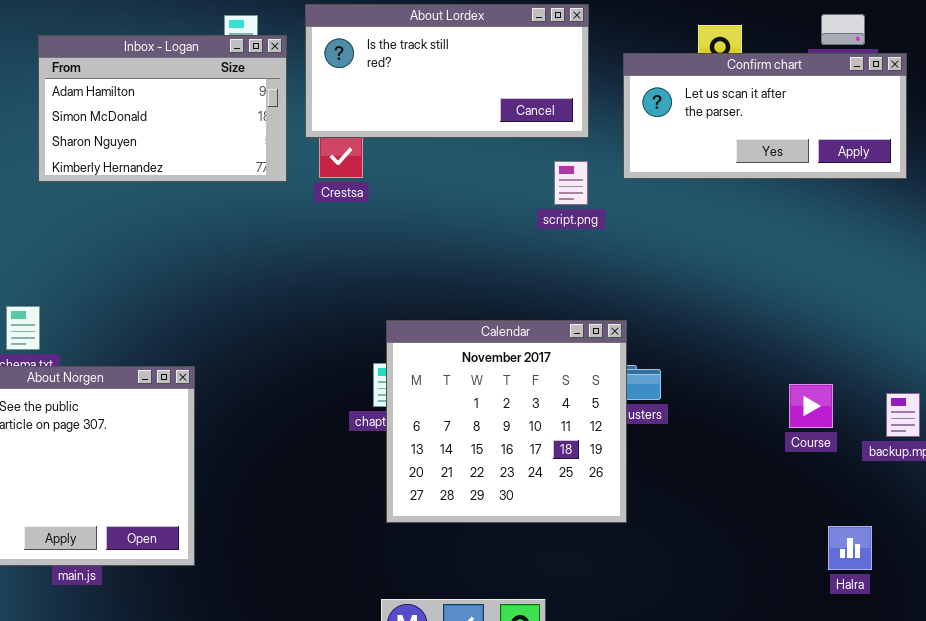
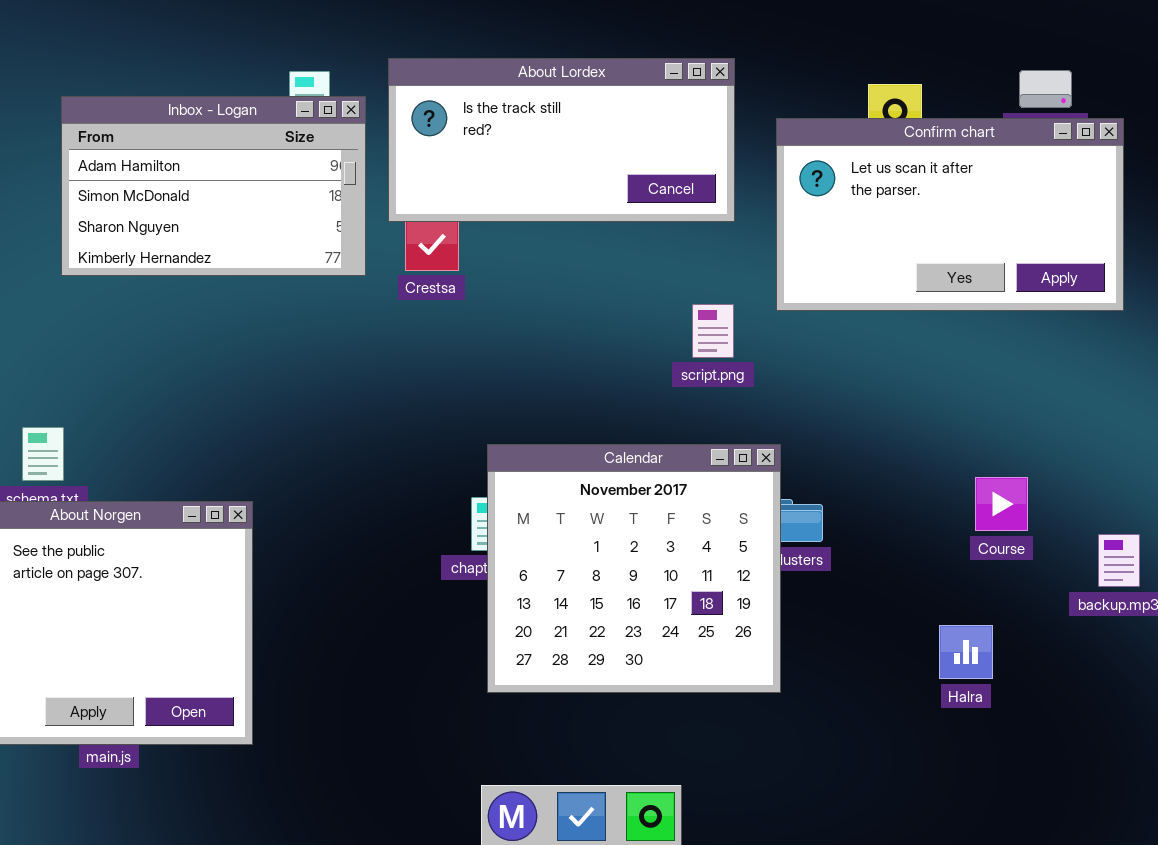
Confirm chart: [623,53,907,179] -> [776,118,1124,311], resized
script.png: [554,161,588,205] -> [692,304,734,358], moved
Course: [789,384,833,428] -> [975,477,1028,531], moved
Halra: [828,526,872,570] -> [939,625,993,679], moved

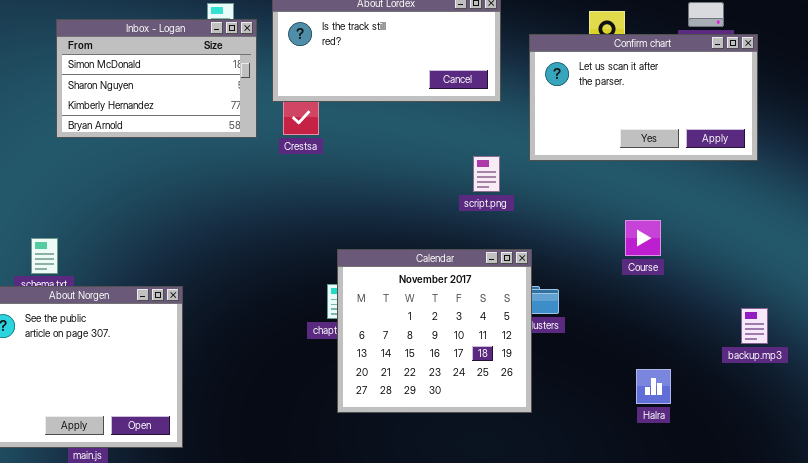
Inbox - Logan: [61,96,366,276] -> [56,19,257,138], scrolled down 1 row
Course: [975,477,1028,531] -> [625,220,661,256], moved

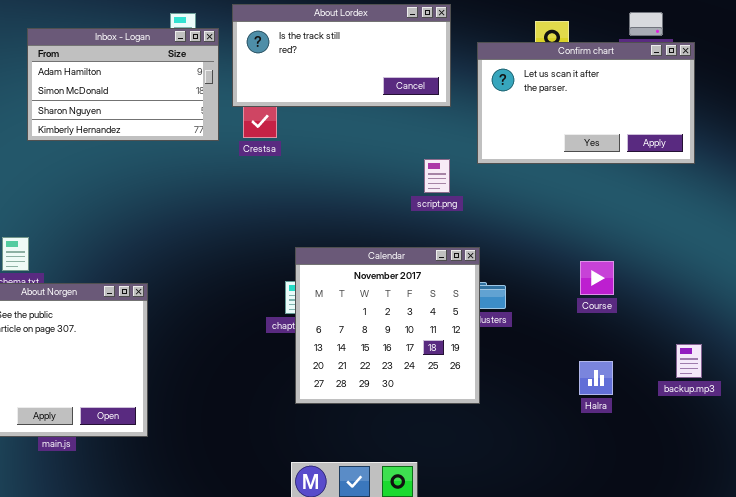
Inbox - Logan: [56,19,257,138] -> [27,28,219,141], scrolled up 1 row
Course: [625,220,661,256] -> [580,261,614,295], moved
backup.mp3: [741,308,768,344] -> [676,344,702,378], moved

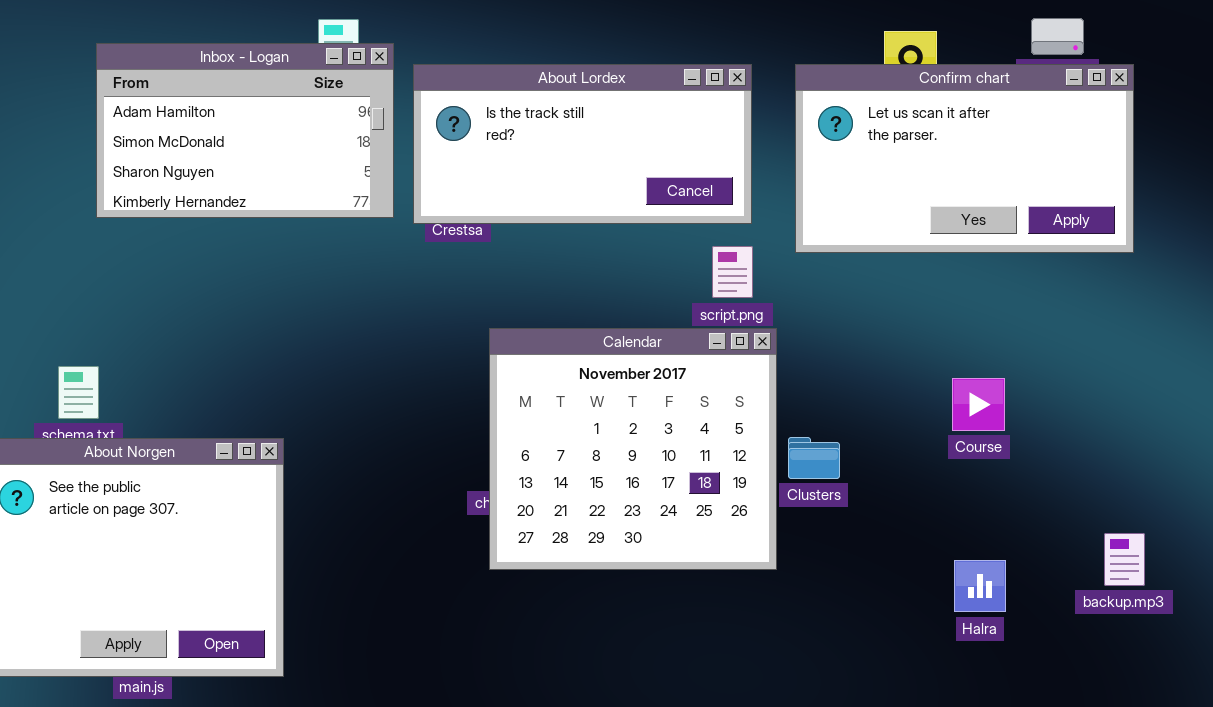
About Lordex: [232,4,451,107] -> [413,64,752,224], moved
Calendar: [295,247,480,404] -> [489,328,777,570], moved
Course: [580,261,614,295] -> [952,378,1005,431], moved

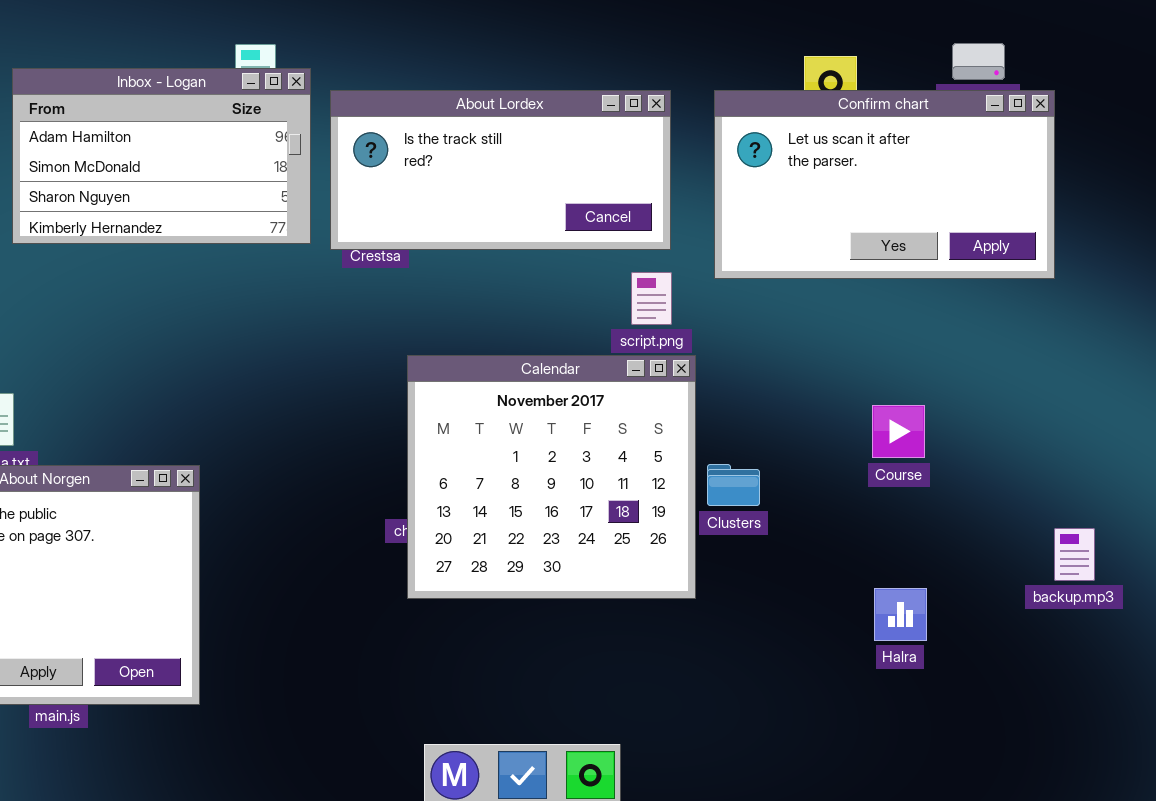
backup.mp3: [1104,533,1145,586] -> [1054,528,1095,581], moved

